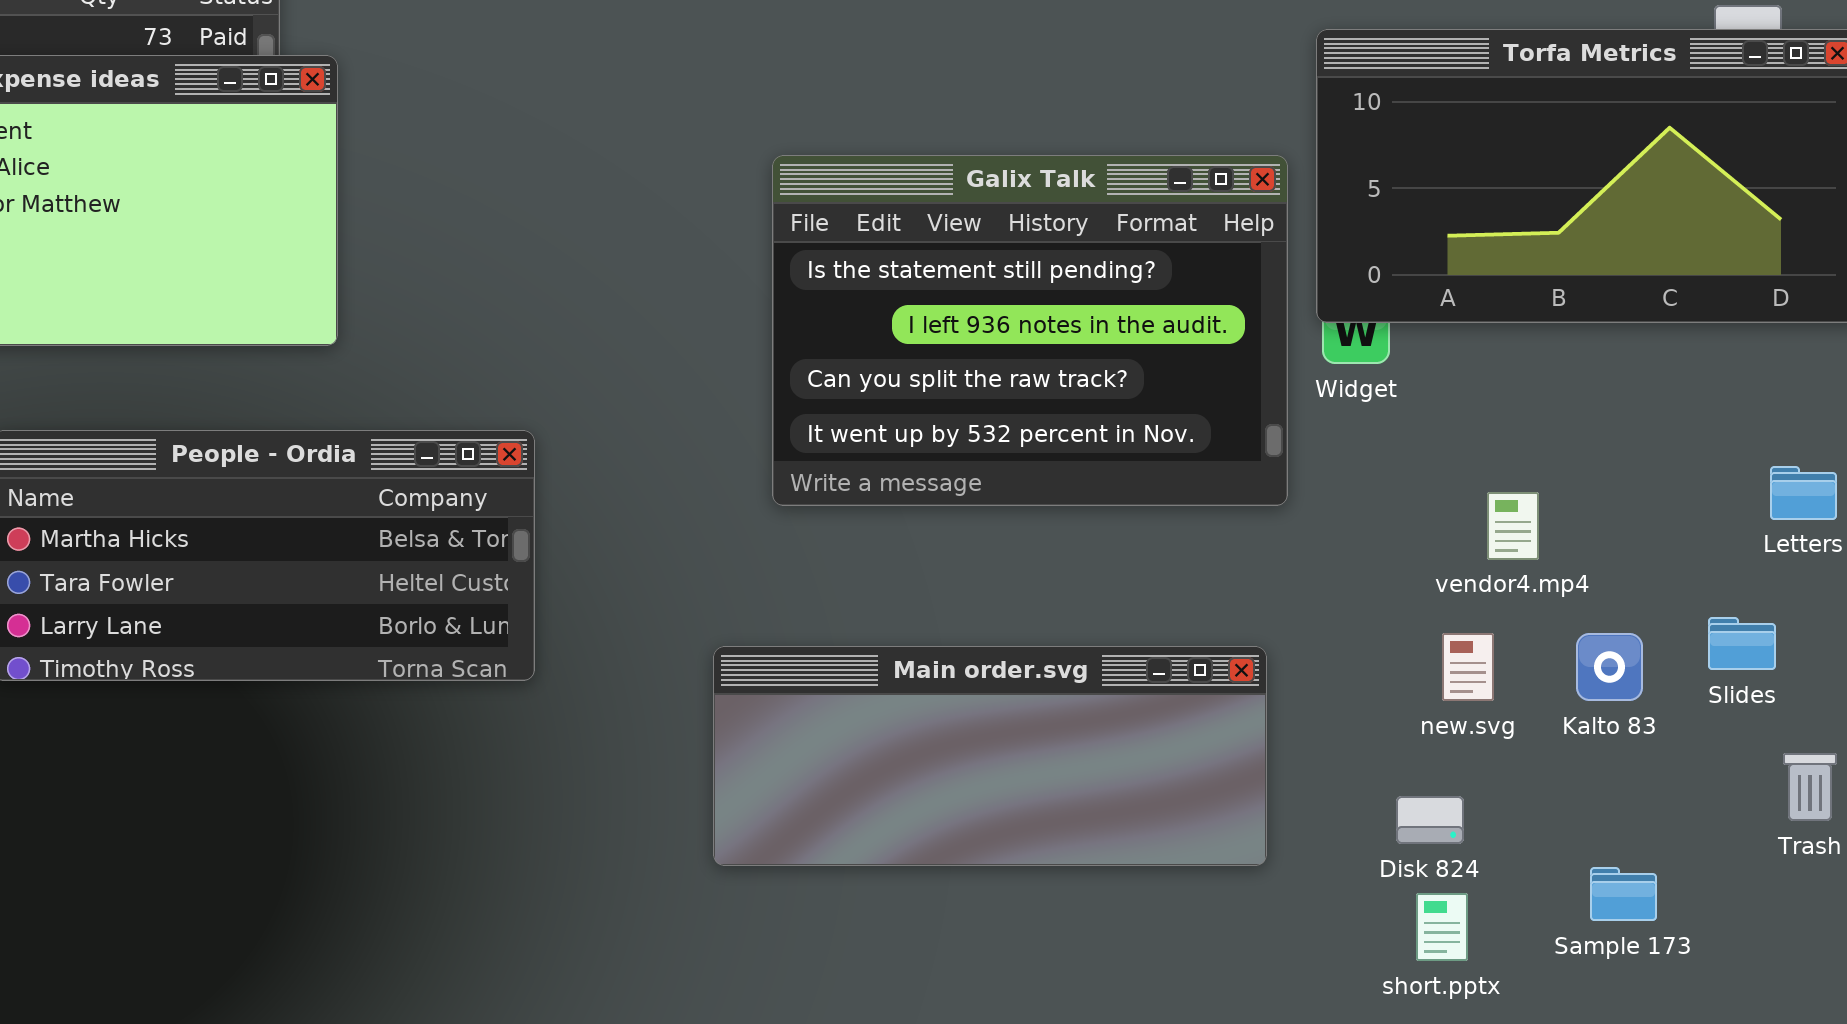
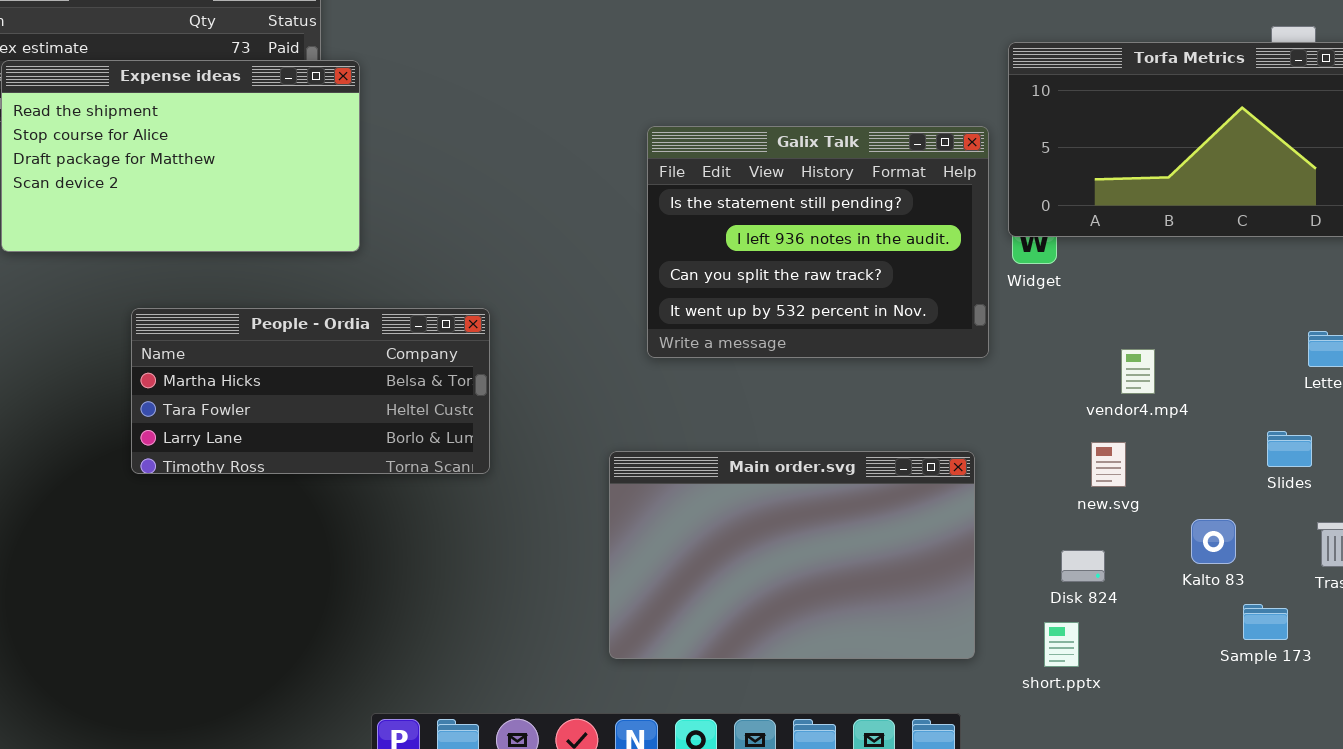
Kalto 83: [1576,633,1643,701] -> [1191,519,1236,564], moved
Main order.svg: [713,646,1267,866] -> [609,451,975,659], resized
Sample 173: [1590,867,1657,921] -> [1243,604,1288,640], moved
short.pptx: [1416,893,1468,961] -> [1044,622,1079,667], moved

